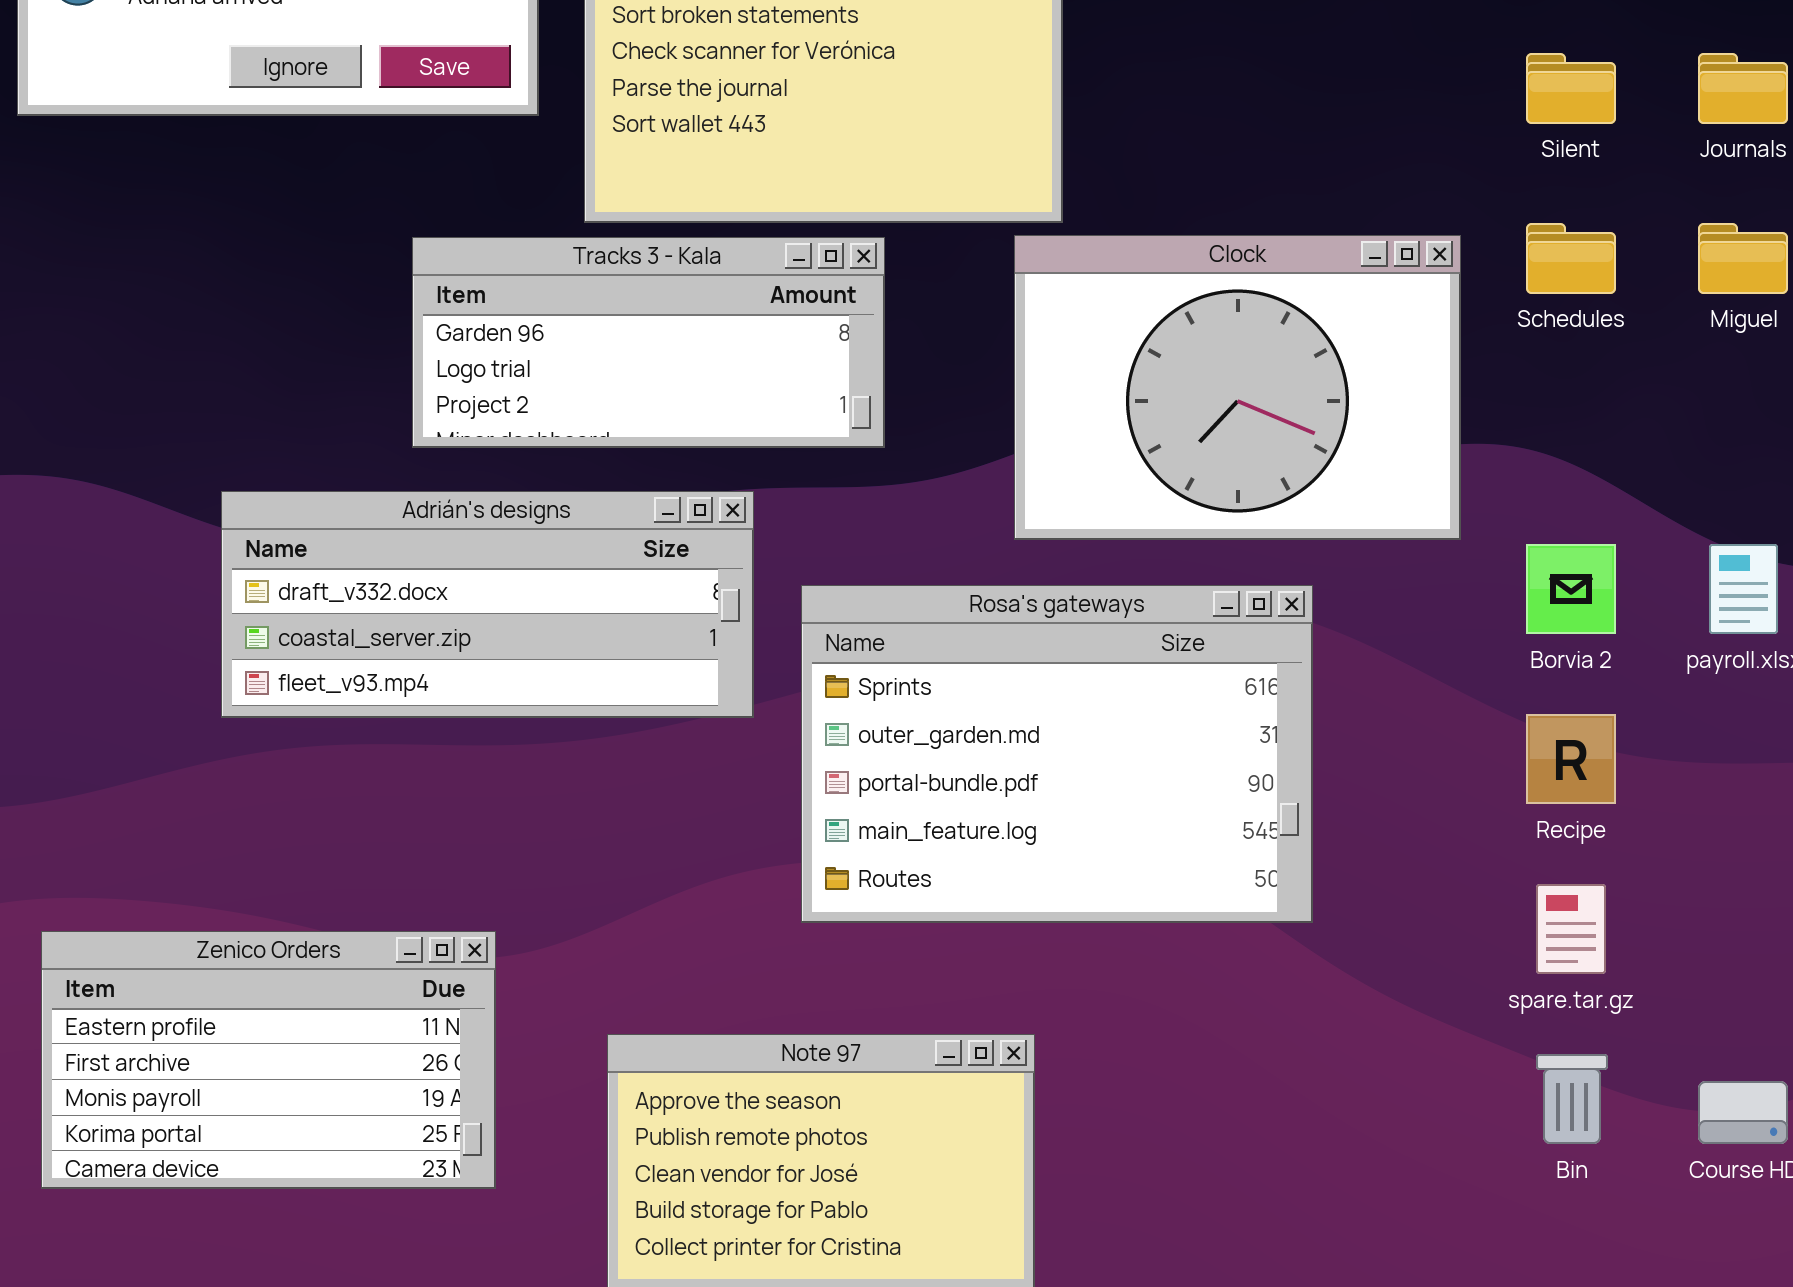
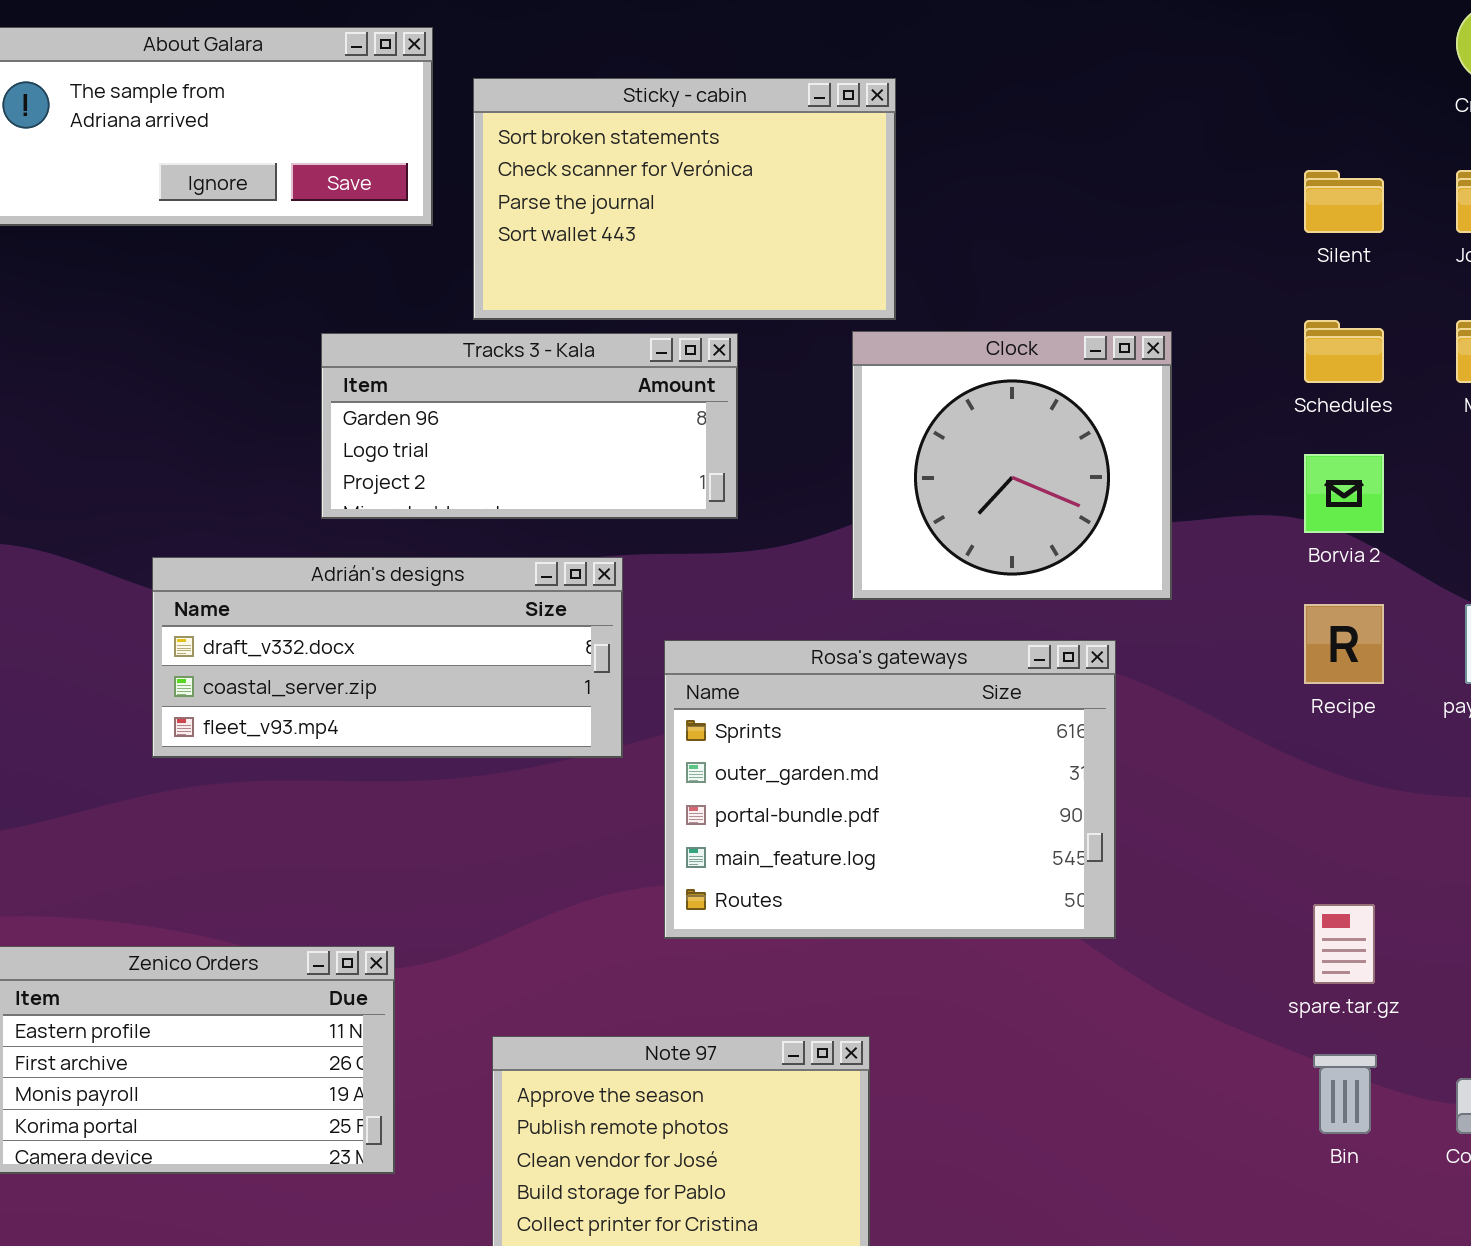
Clock: [1014,235,1461,540] -> [852,331,1172,600], resized
Borvia 2: [1526,544,1616,634] -> [1304,454,1384,533], moved
Recipe: [1526,714,1616,804] -> [1304,604,1384,684], moved

